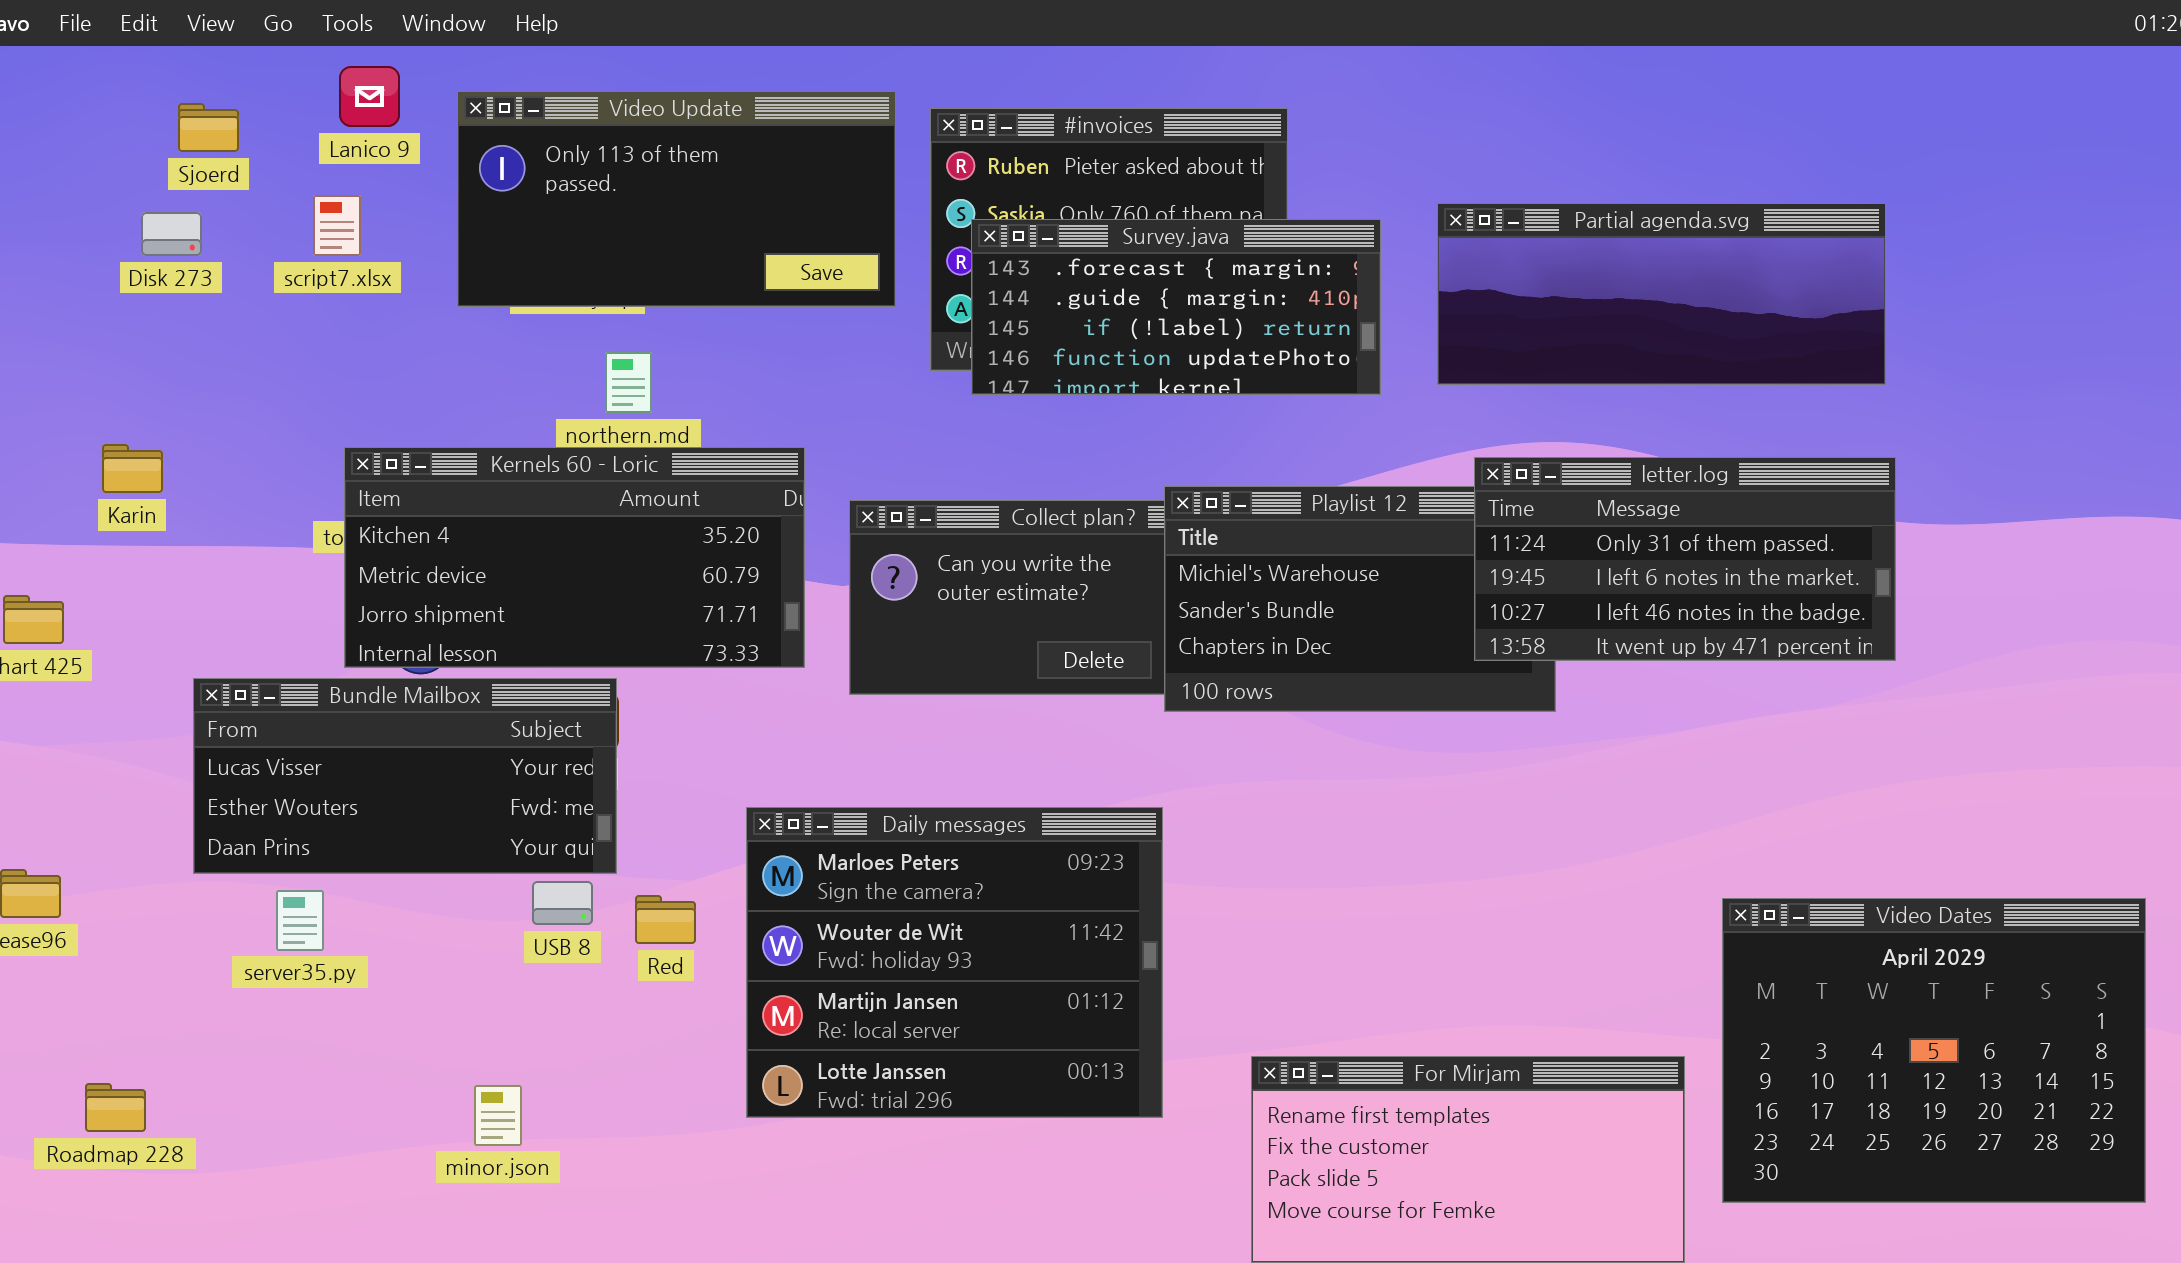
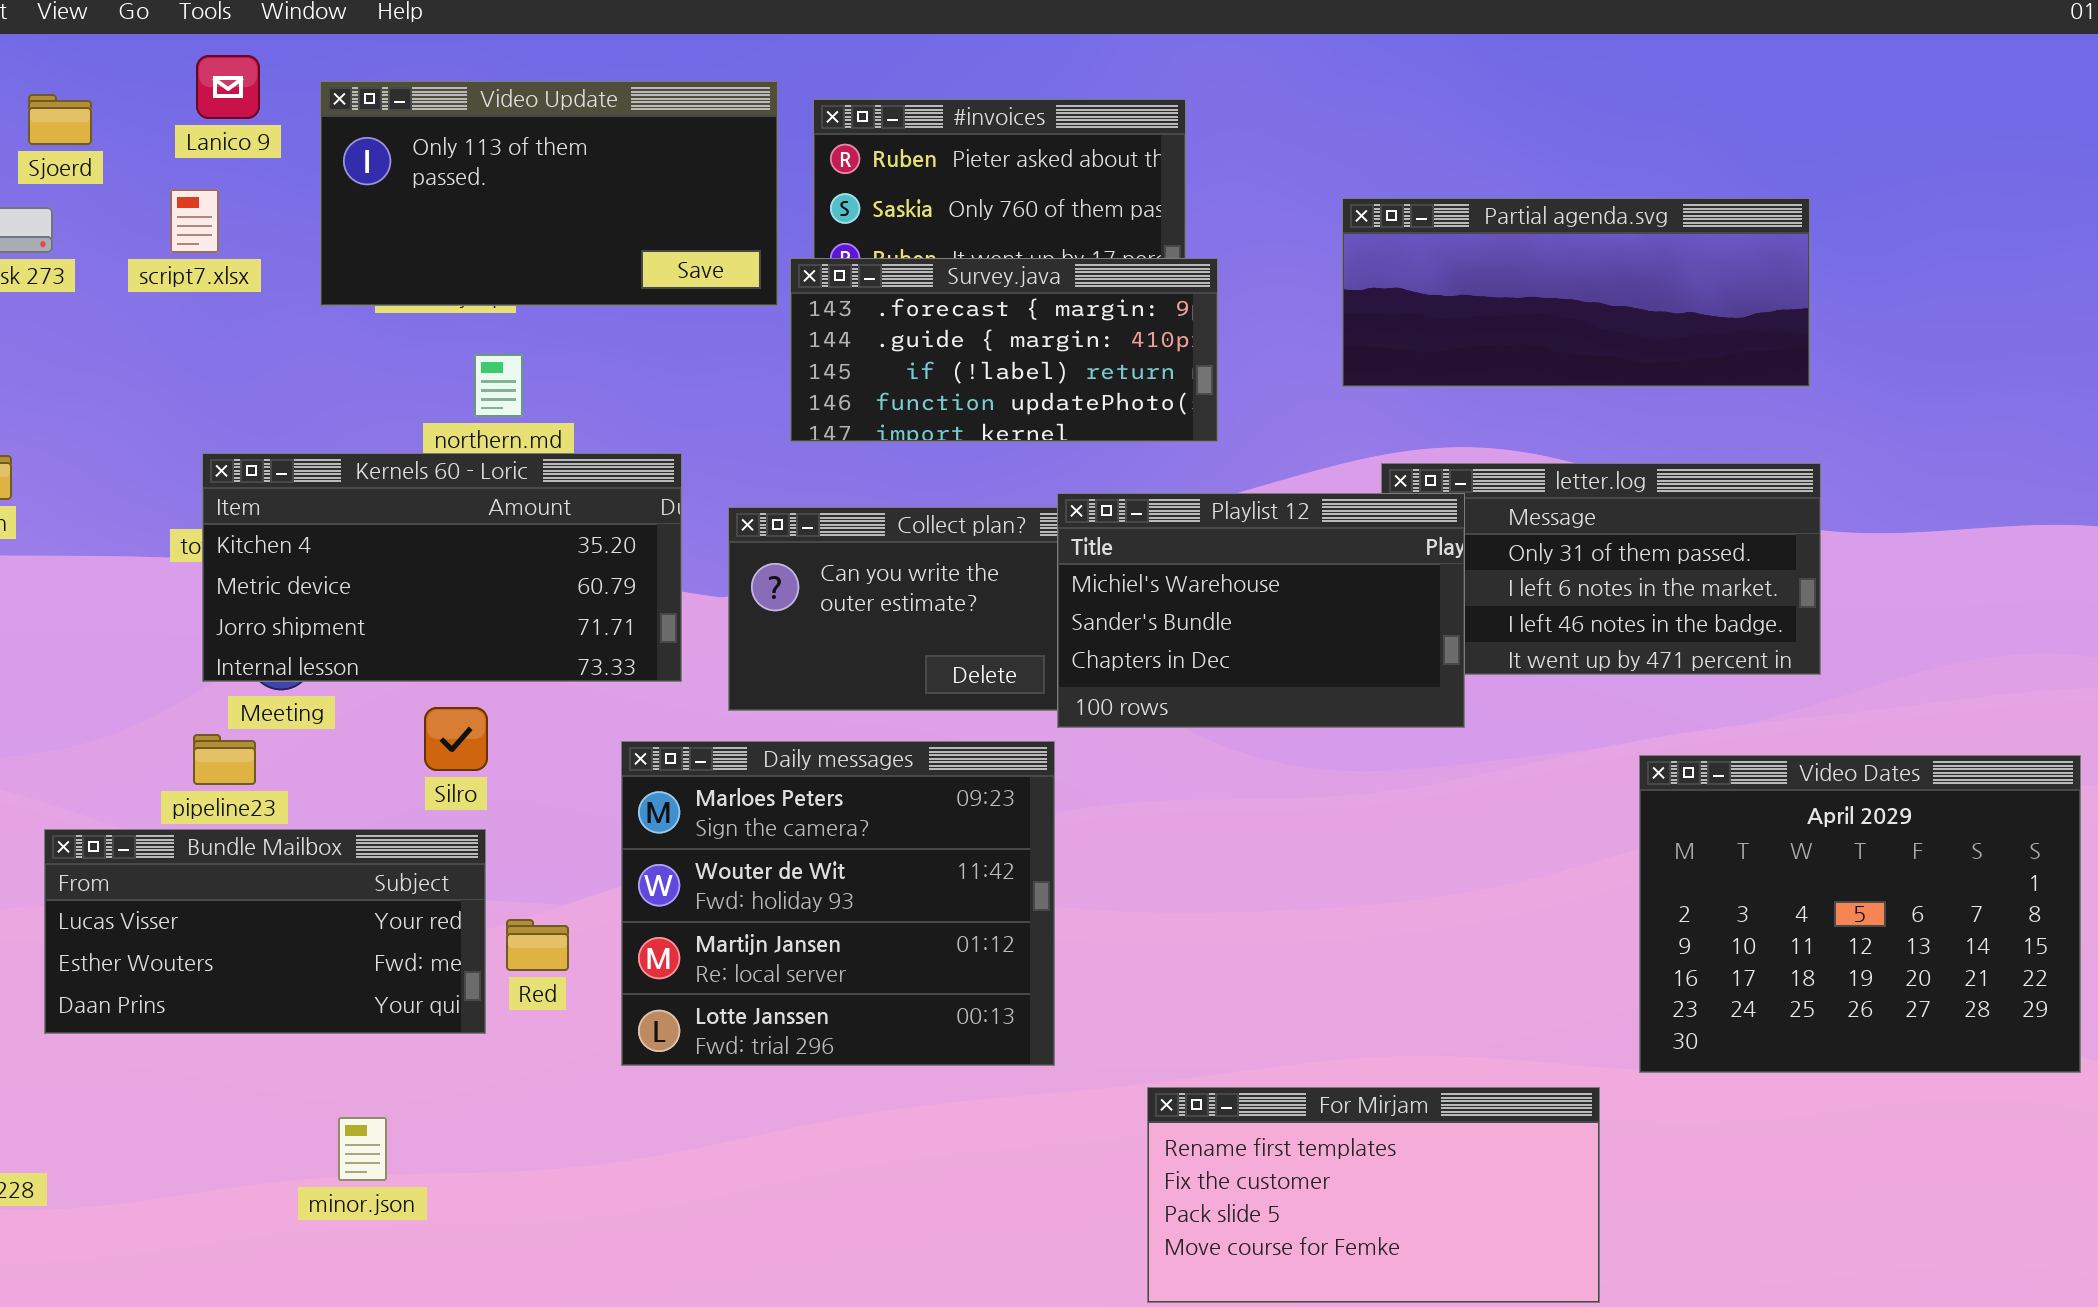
Survey.java: [971,219,1381,395] -> [790,258,1218,442], moved
Playlist 12: [1164,486,1556,712] -> [1057,493,1465,728], raised
Bundle Mailbox: [193,678,617,874] -> [44,829,486,1034], moved
Daily messages: [746,807,1163,1118] -> [621,741,1055,1066], moved
Video Dates: [1722,898,2146,1203] -> [1639,755,2081,1073], moved

